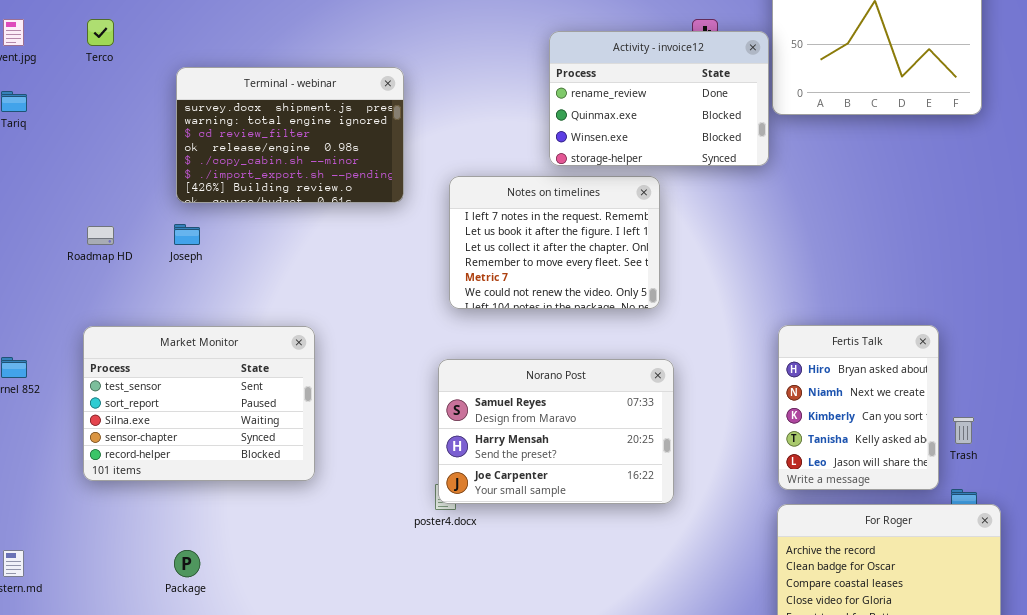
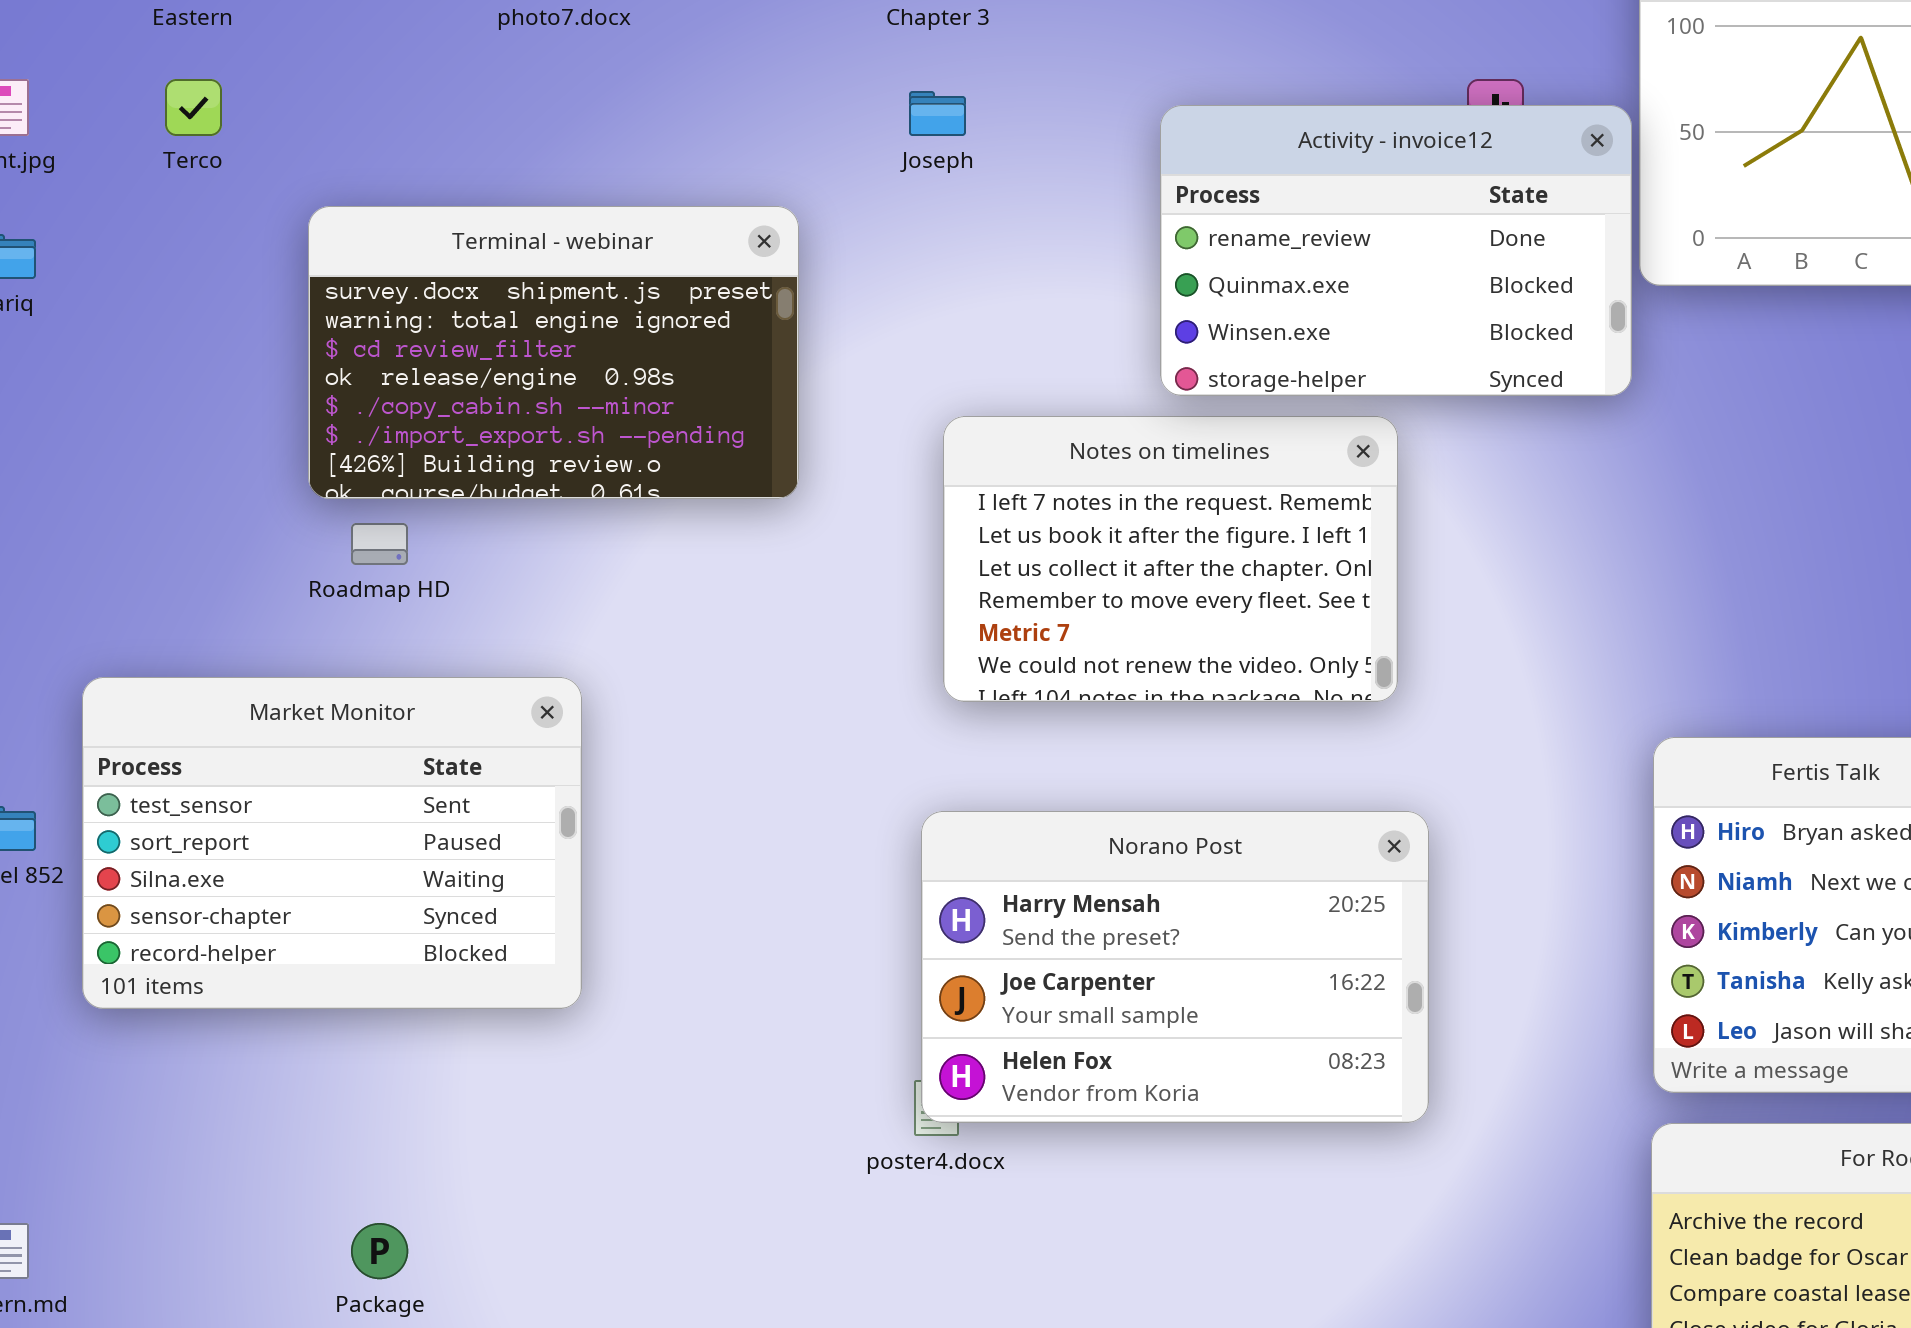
Terminal - webinar: [176,67,404,203] -> [308,206,799,499], moved
Joseph: [174,224,200,245] -> [909,91,966,136], moved
Roadmap HD: [87,226,114,245] -> [351,523,408,565], moved
Market Monitor: [83,326,315,481] -> [82,677,582,1009], moved
Norano Post: [438,359,674,504] -> [921,811,1429,1123], scrolled down 1 row

